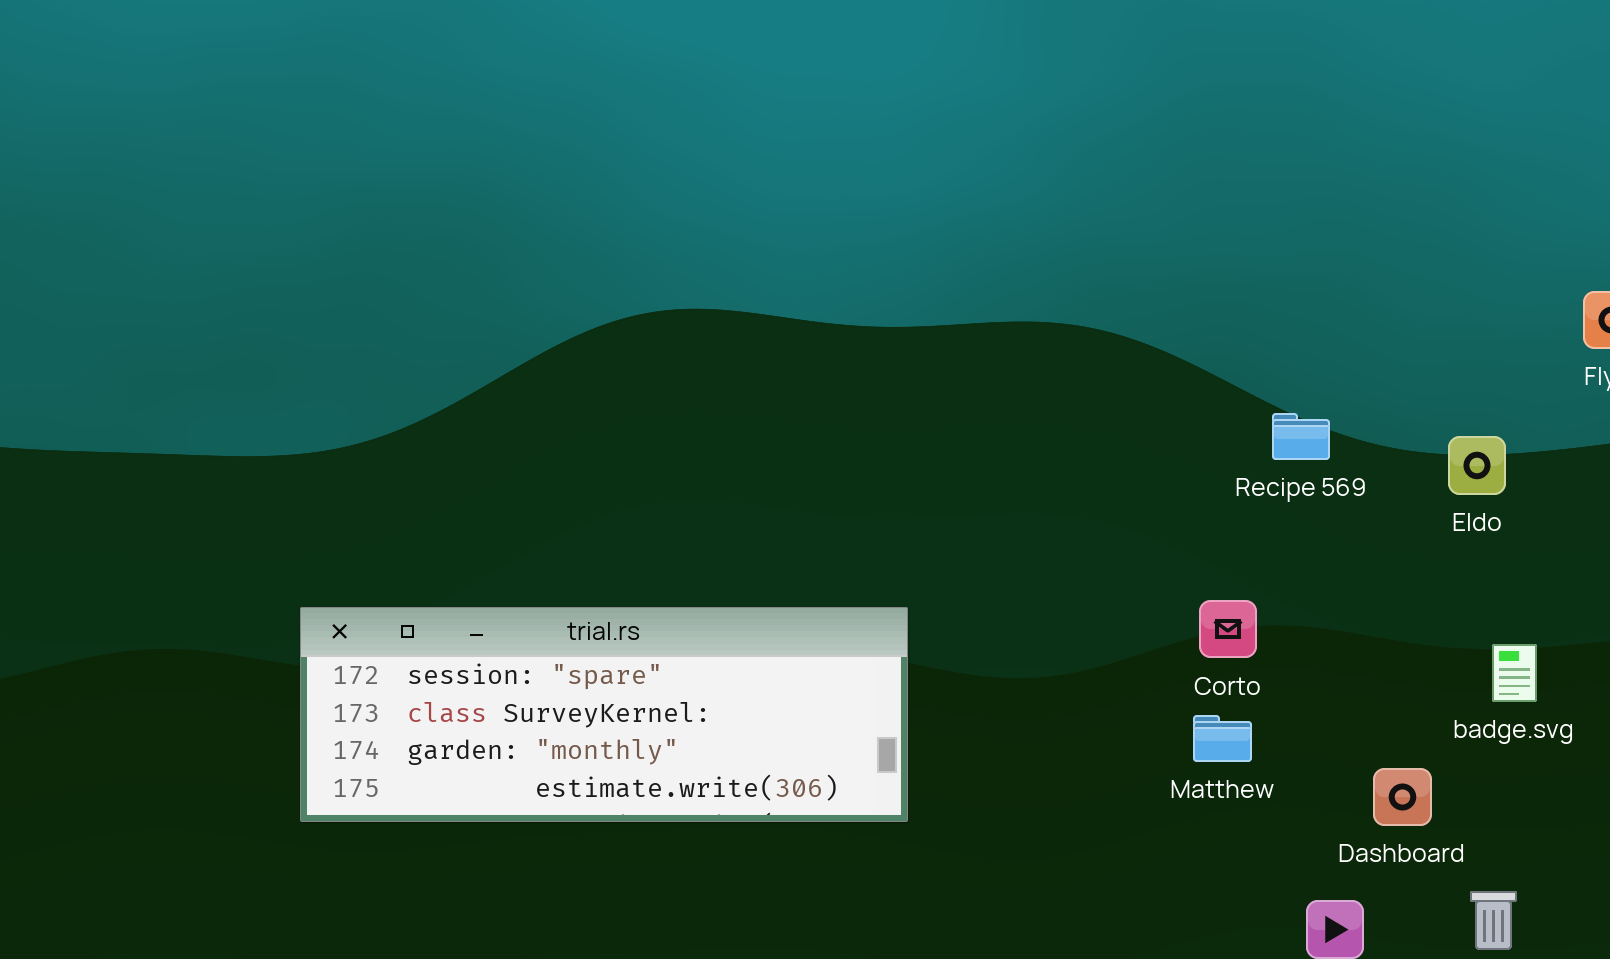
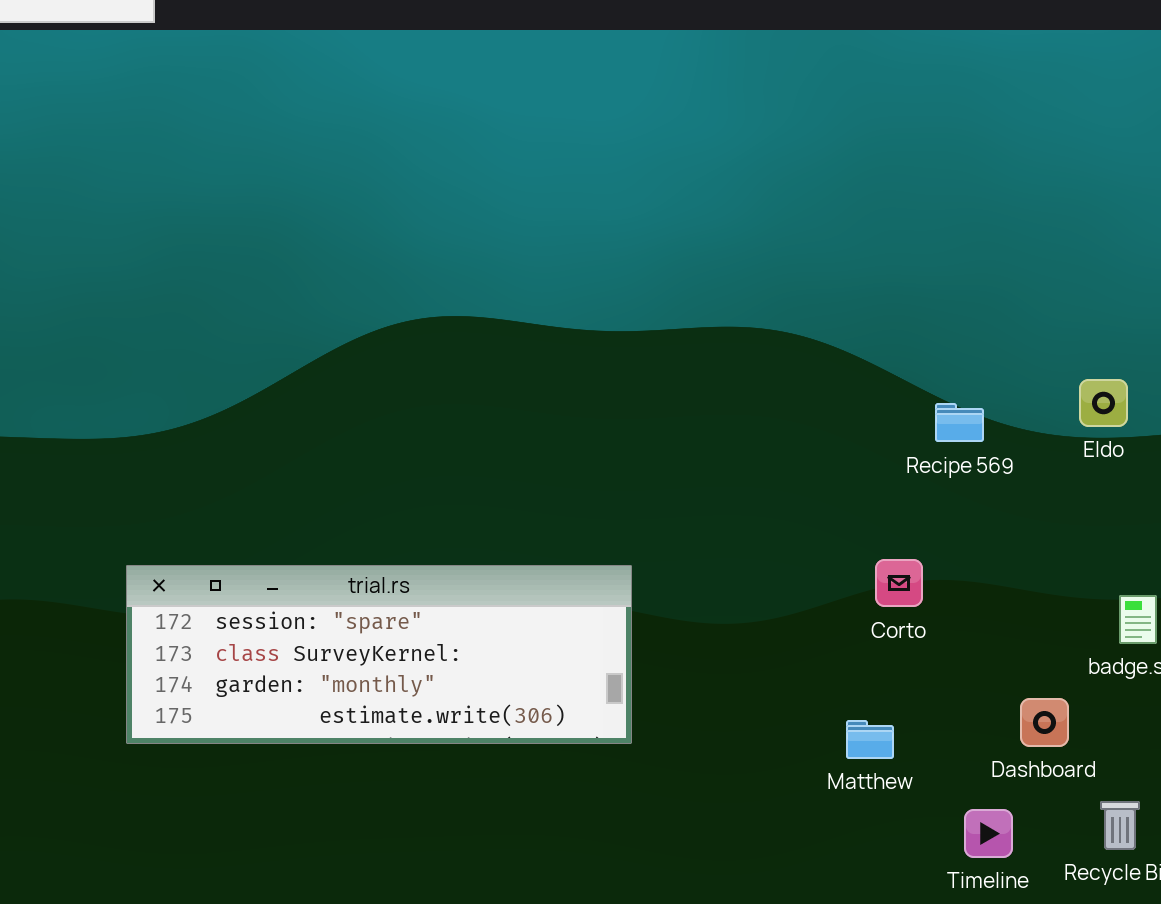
Eldo: [1448,436,1506,495] -> [1079,379,1128,427], moved
Matthew: [1193,715,1252,762] -> [846,720,894,759], moved

